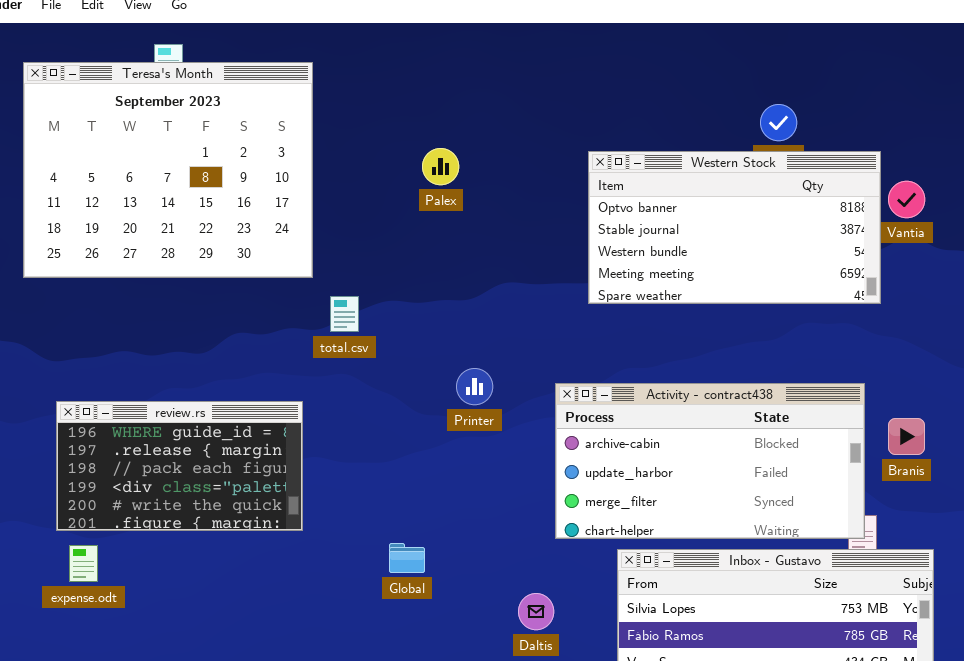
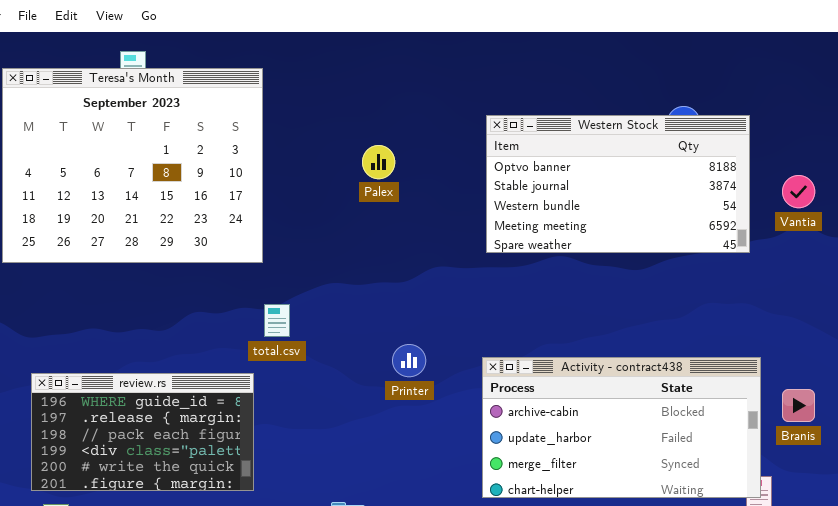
Western Stock: [588,151,881,304] -> [486,115,750,253], moved
total.csv: [330,296,359,332] -> [264,304,290,337], moved

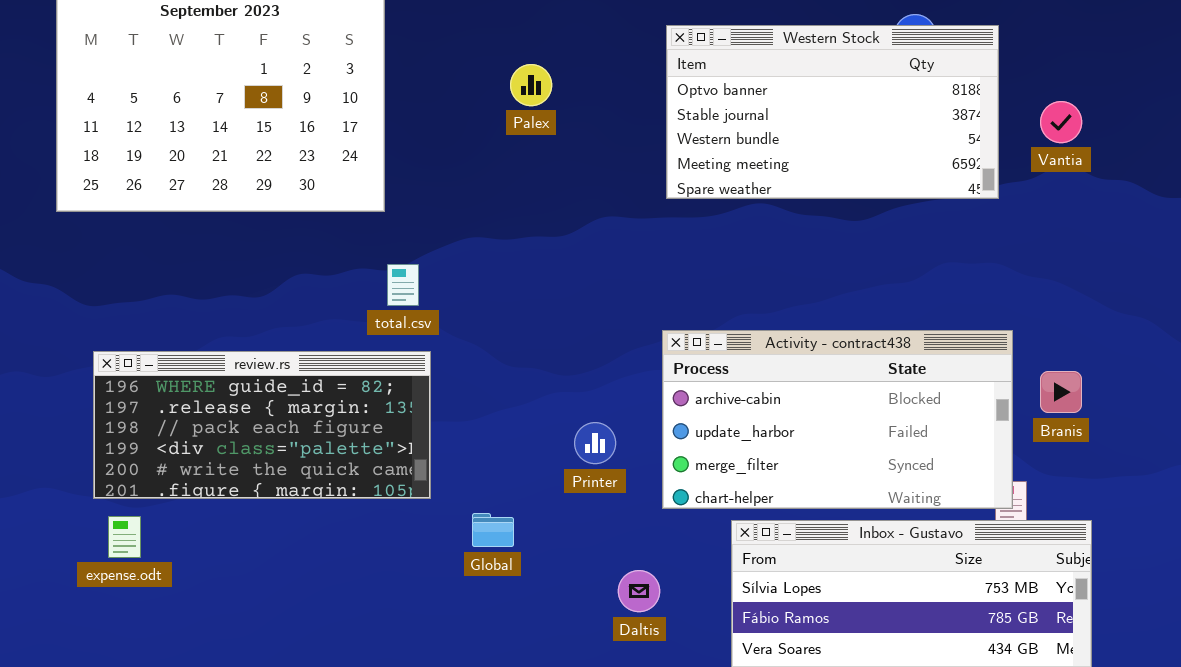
Printer: [392,344,426,377] -> [574,422,616,464], moved
review.rs: [31,373,254,491] -> [93,351,431,499], resized

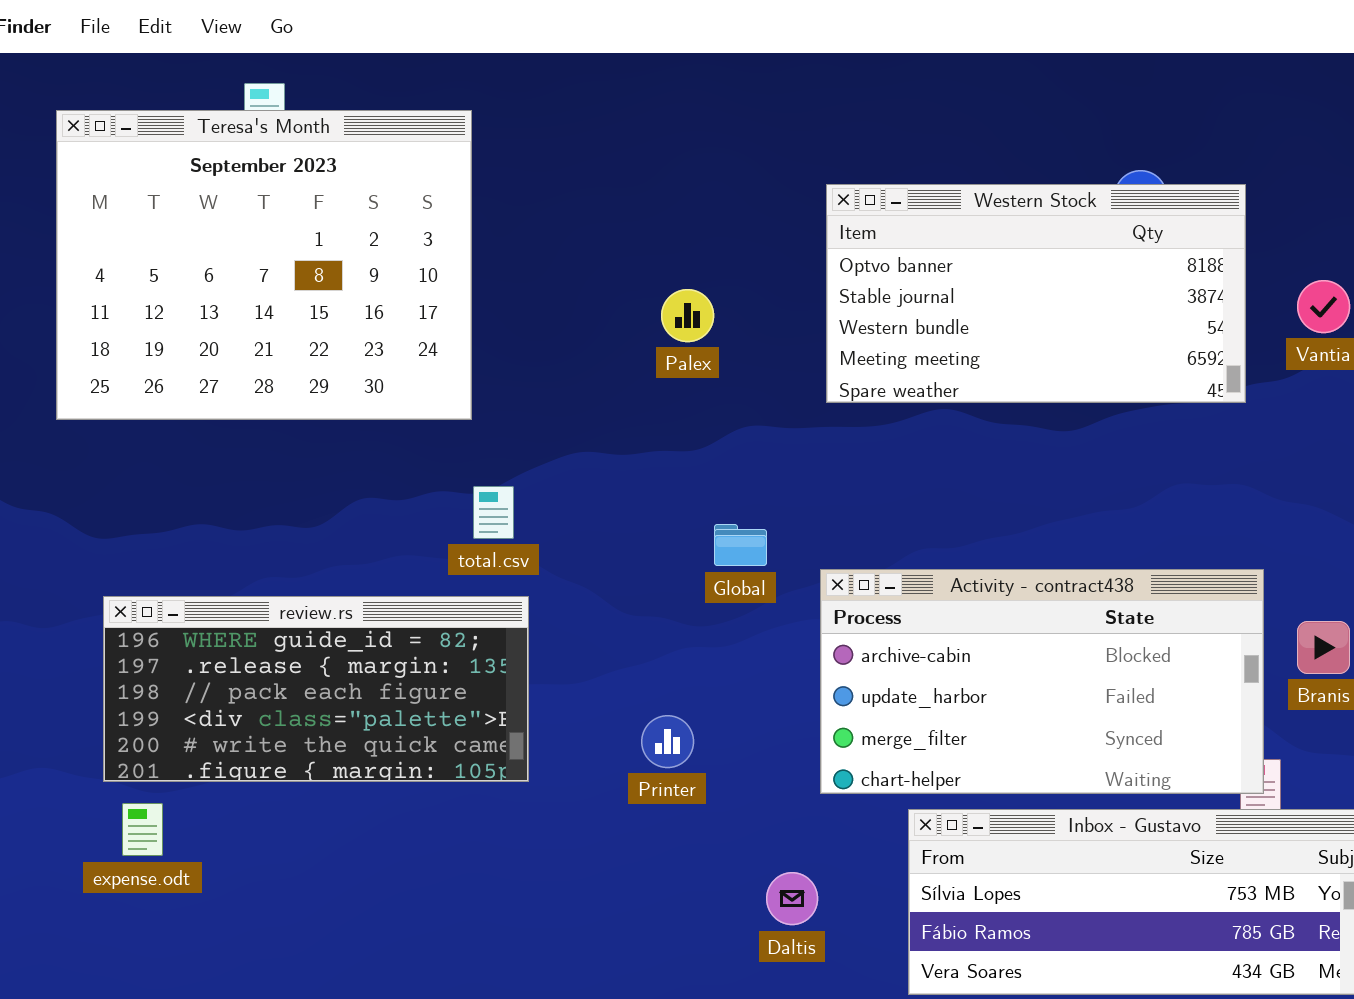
Palex: [510,64,552,106] -> [661,289,714,342], moved
Printer: [574,422,616,464] -> [641,715,694,768], moved
Global: [472,513,514,547] -> [714,524,767,566], moved

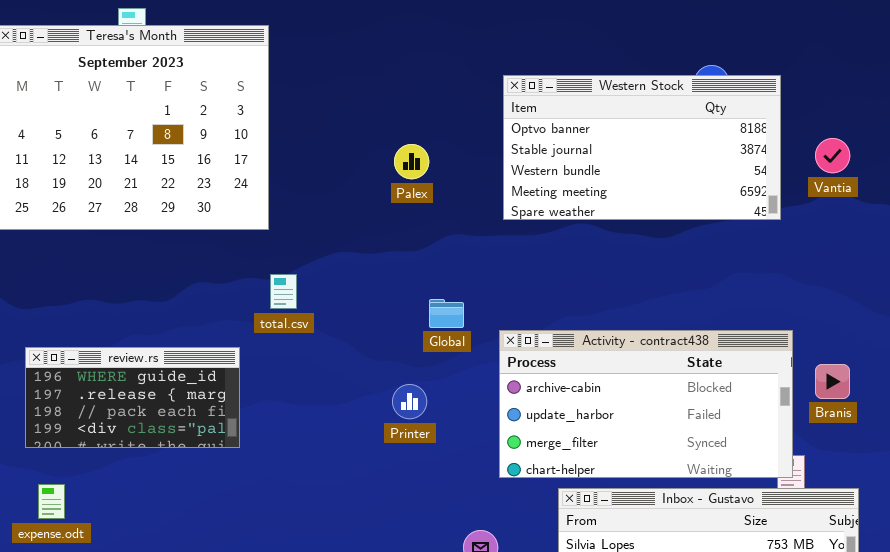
review.rs: [103,596,529,782] -> [25,347,240,448], resized
Printer: [641,715,694,768] -> [392,384,427,419], moved

